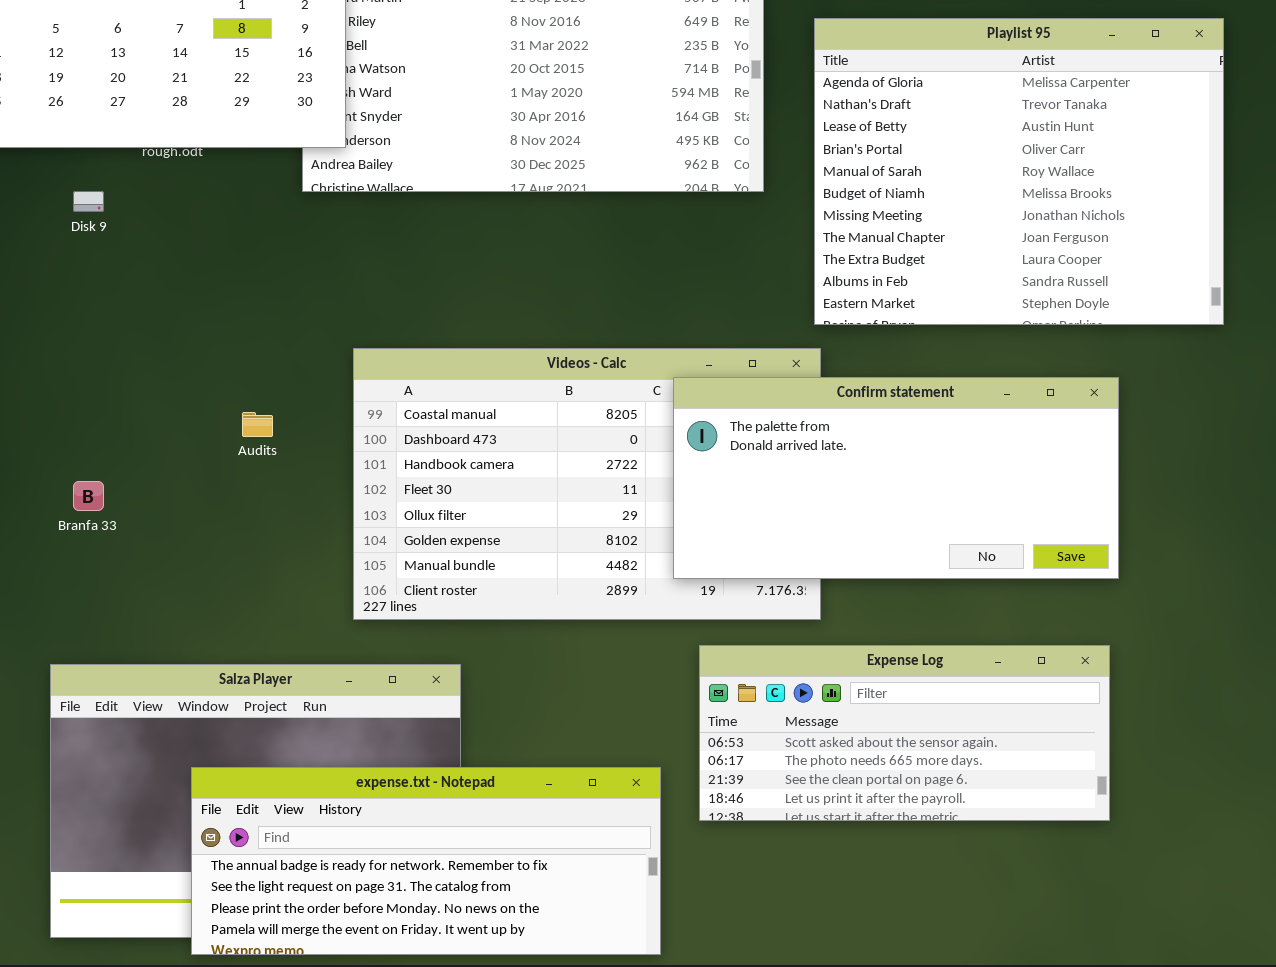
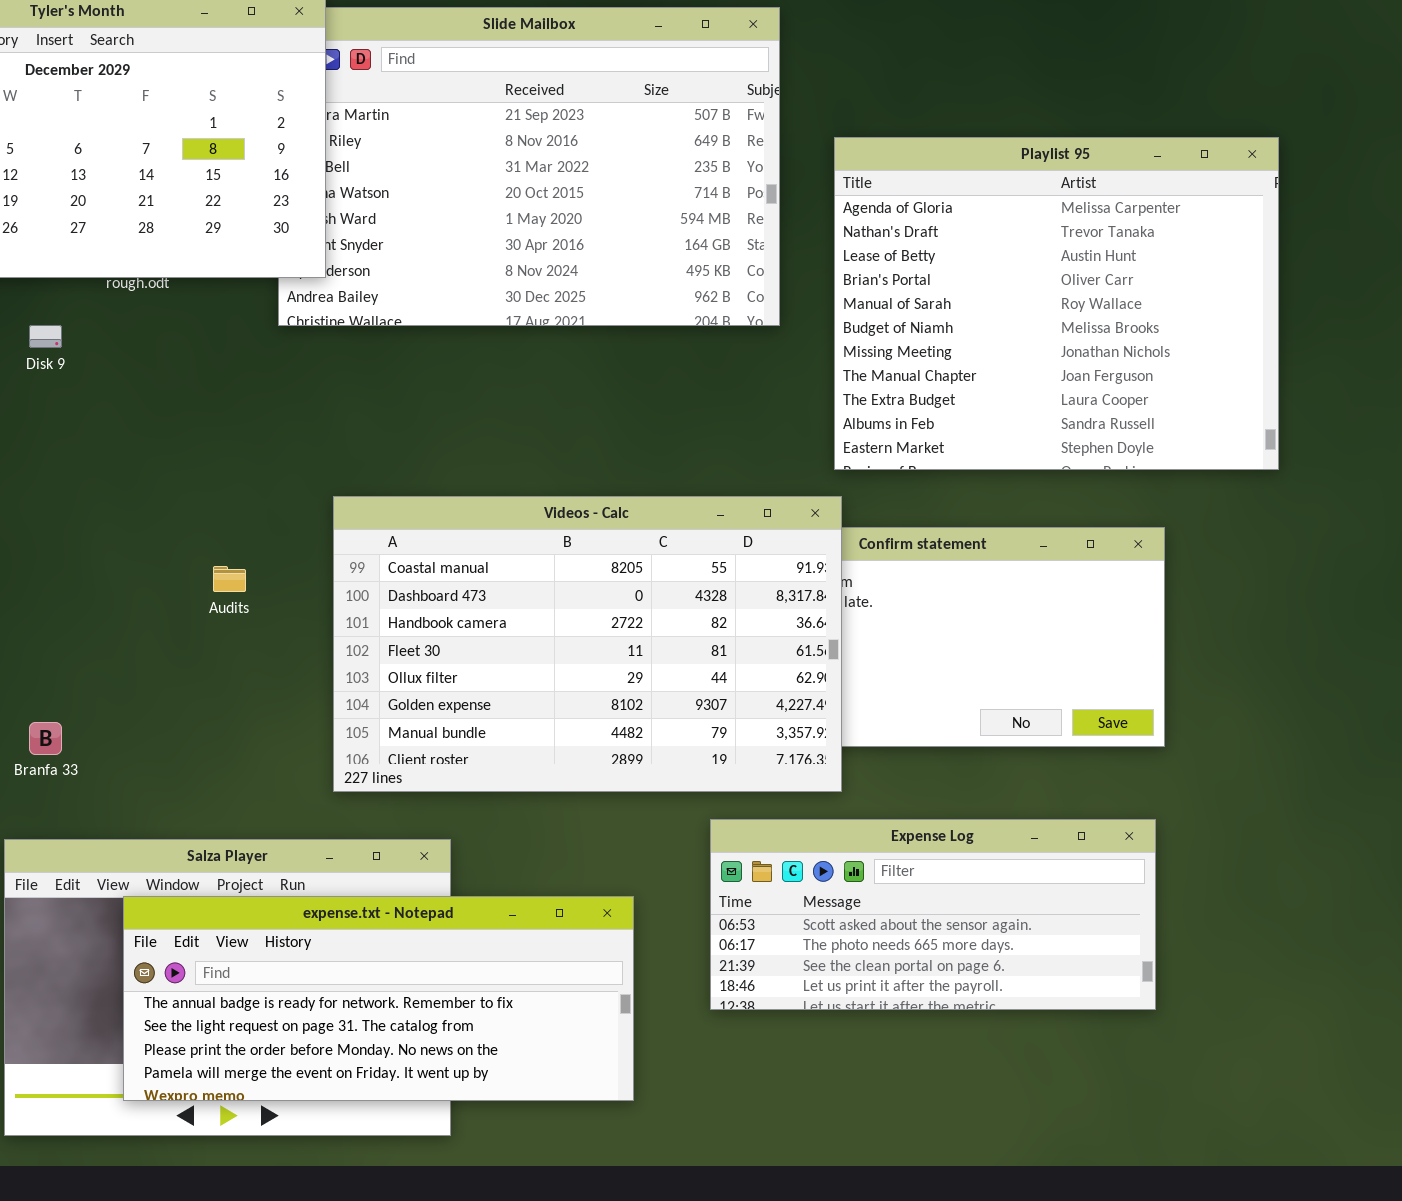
Videos - Calc: [353,348,821,620] -> [333,496,842,792], raised
Branfa 33: [73,481,104,511] -> [29,722,62,755], moved
expense.txt - Notepad: [191,767,661,955] -> [123,896,634,1101], moved

